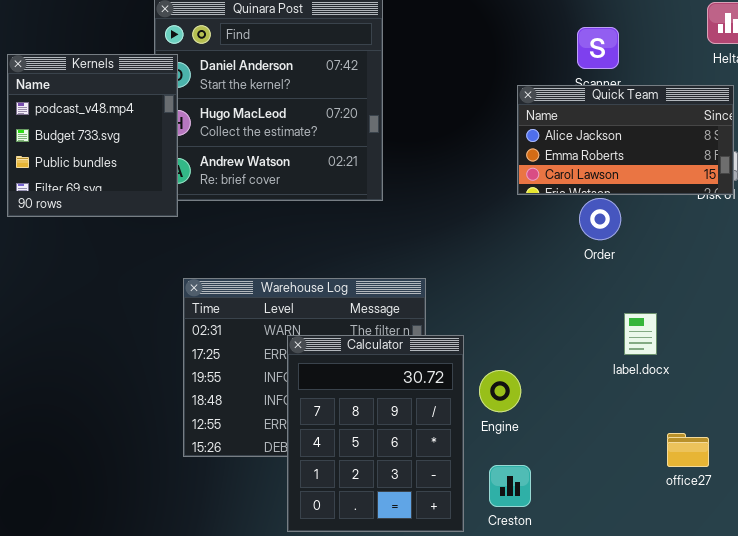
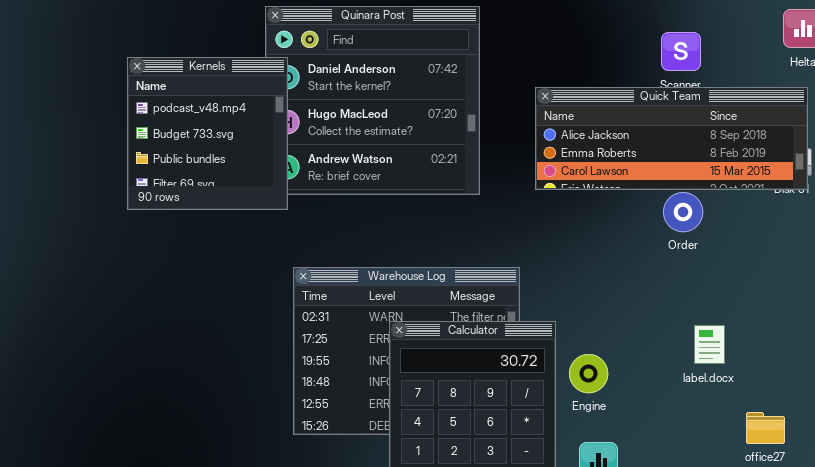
Quick Team: [517,85,734,195] -> [535,87,808,190], resized
label.docx: [624,313,657,355] -> [694,325,725,364], moved

